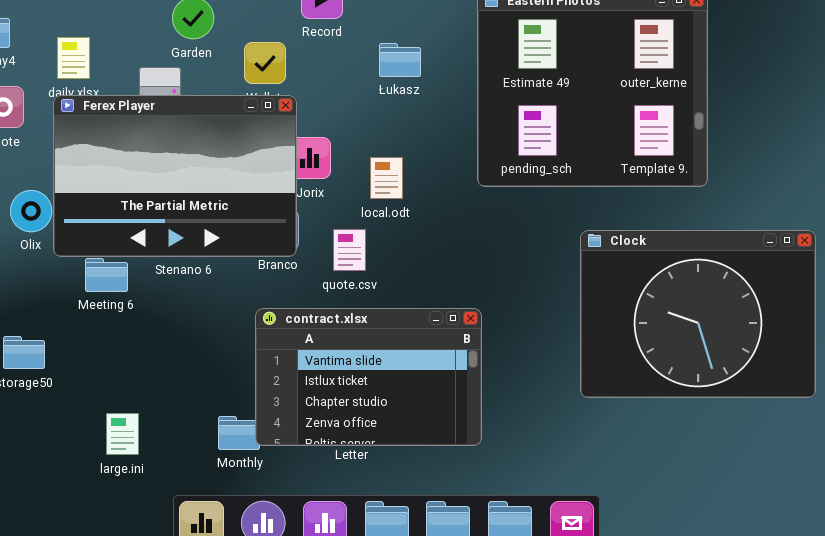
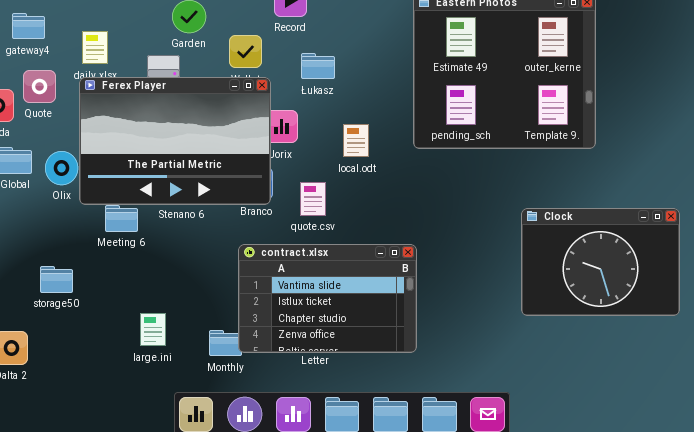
Łukasz: [379,43,421,77] -> [301,53,335,79], moved
local.odt: [370,157,403,199] -> [343,124,369,157], moved
Clock: [580,230,816,398] -> [521,208,680,316], resized
large.ini: [106,413,139,455] -> [140,313,166,346], moved

